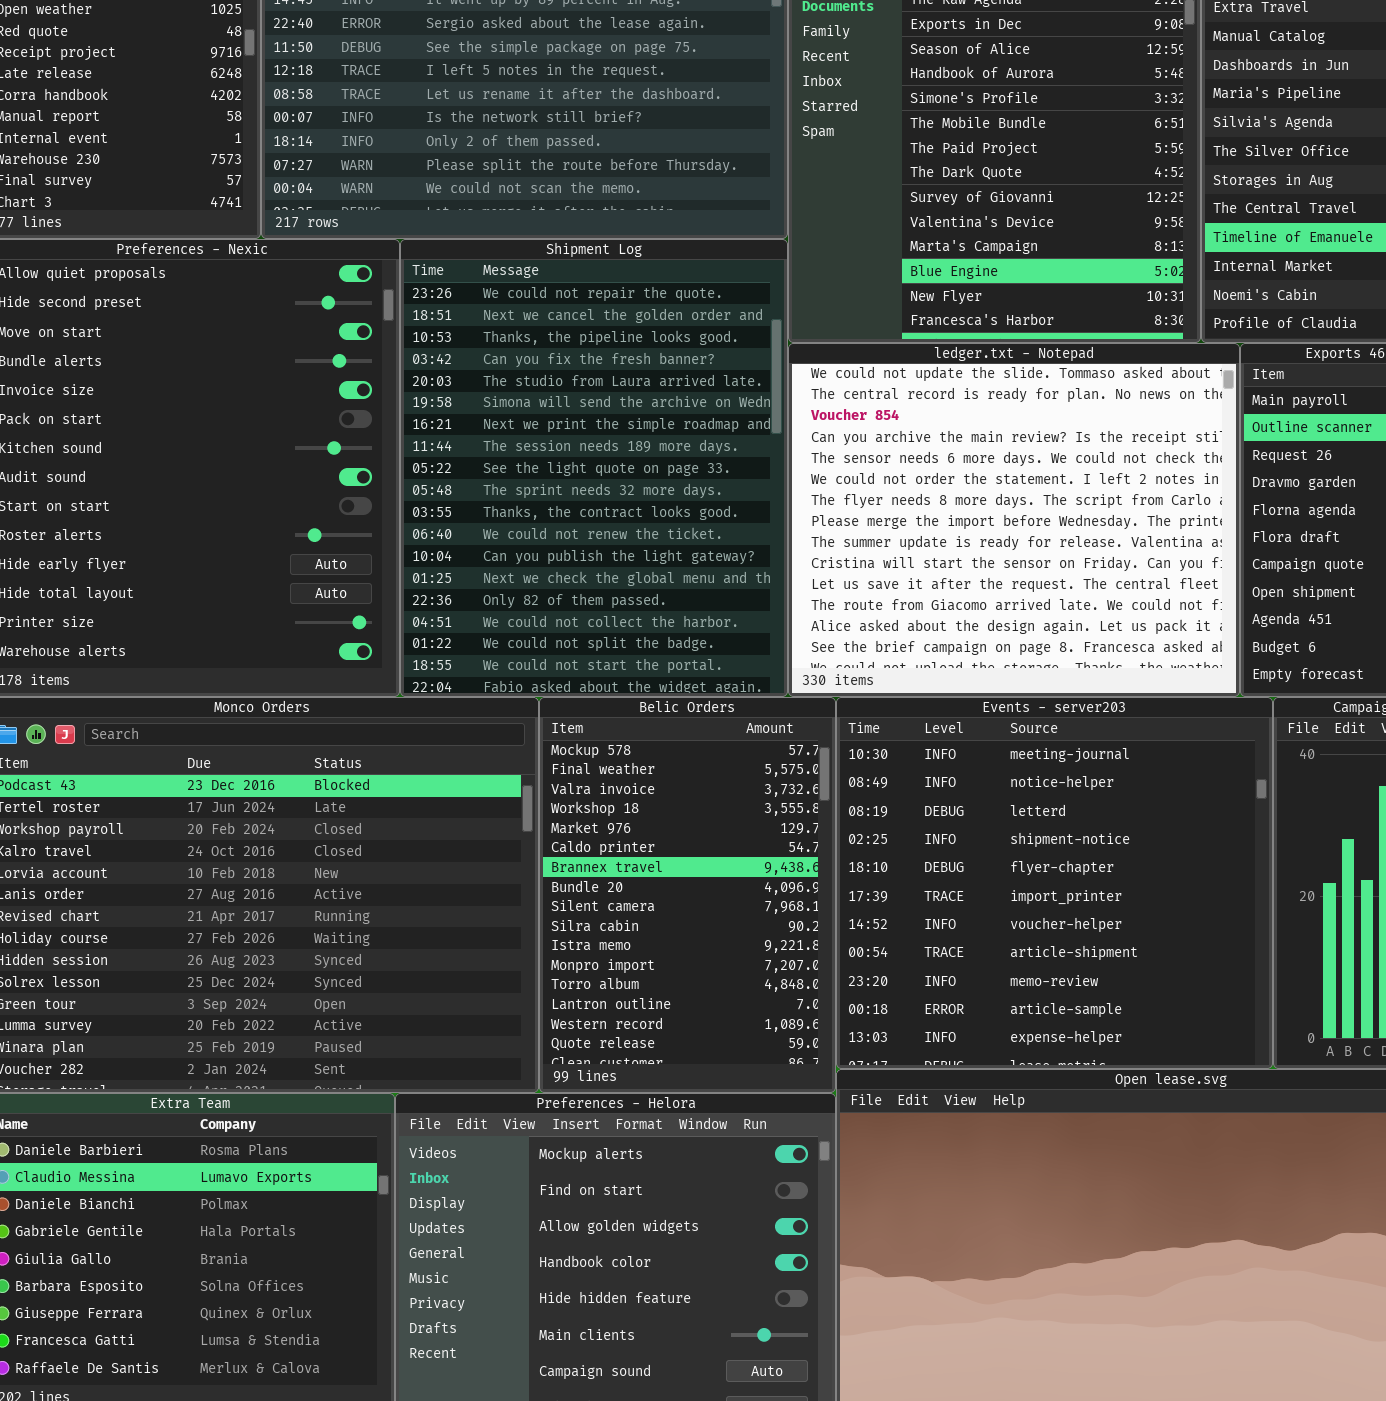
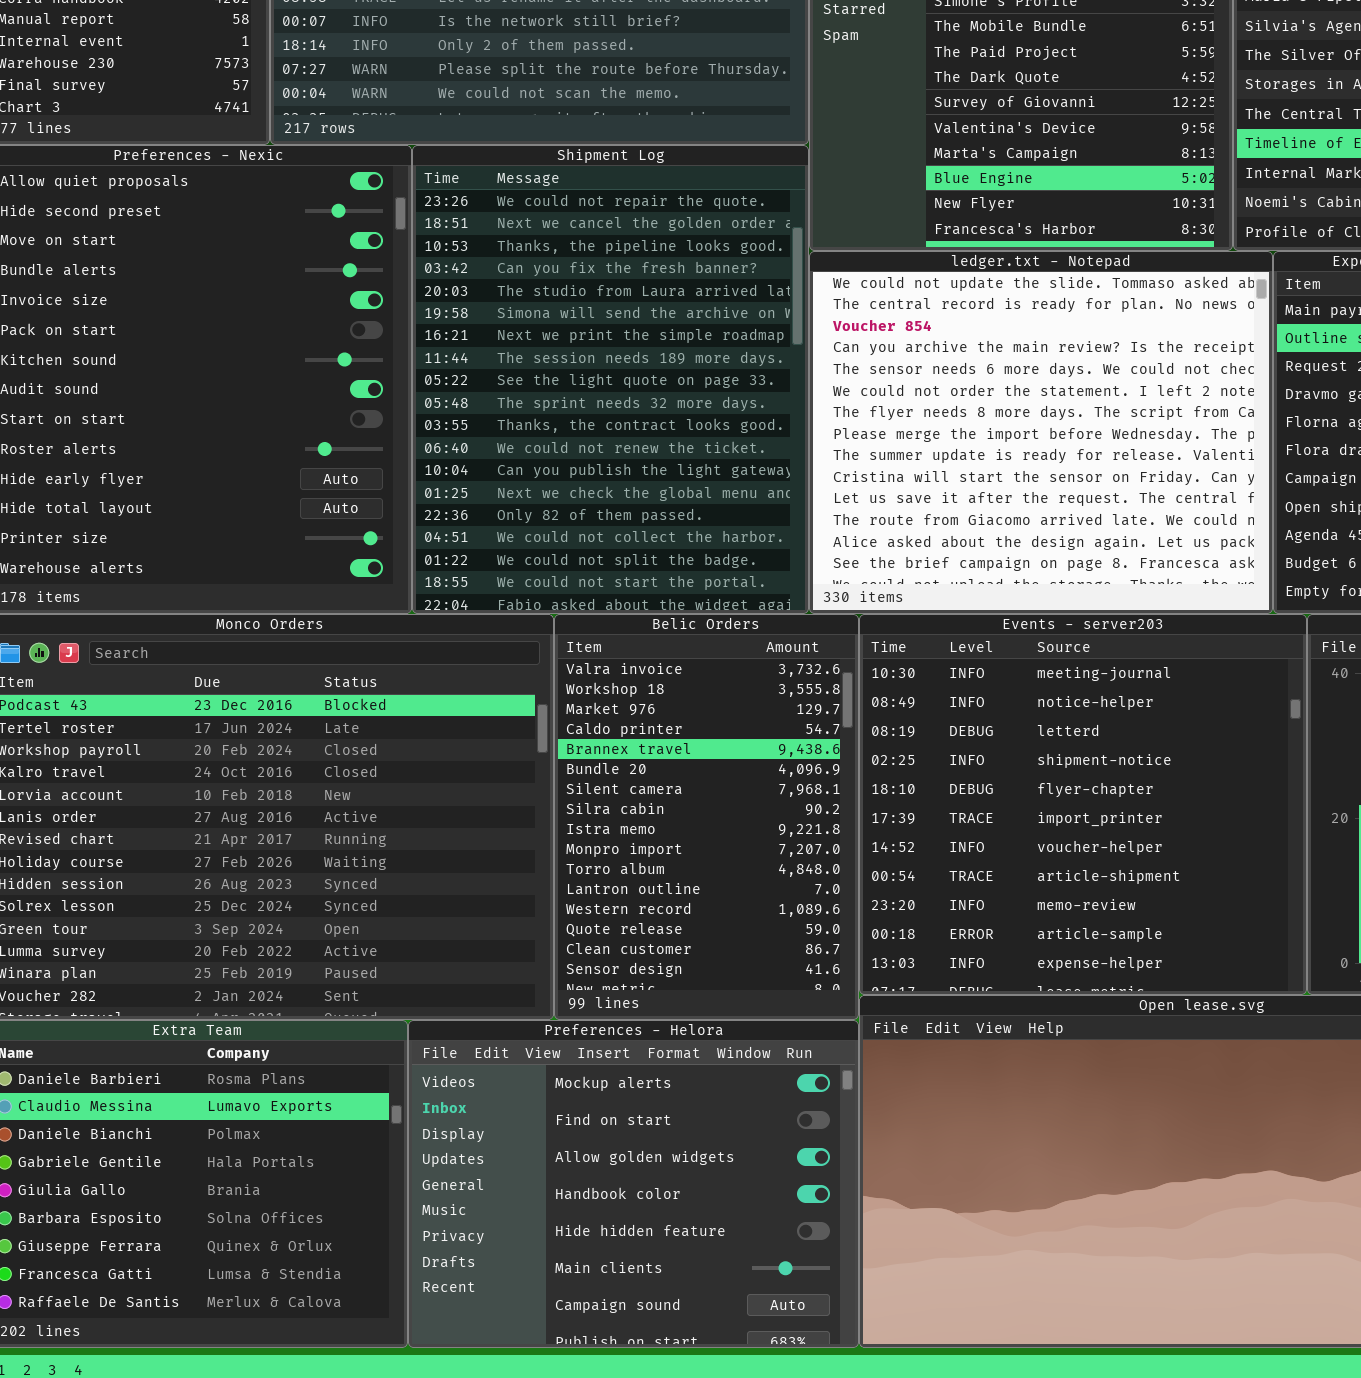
Belic Orders: [539,697,836,1093] -> [554,614,859,1020], scrolled down 2 rows

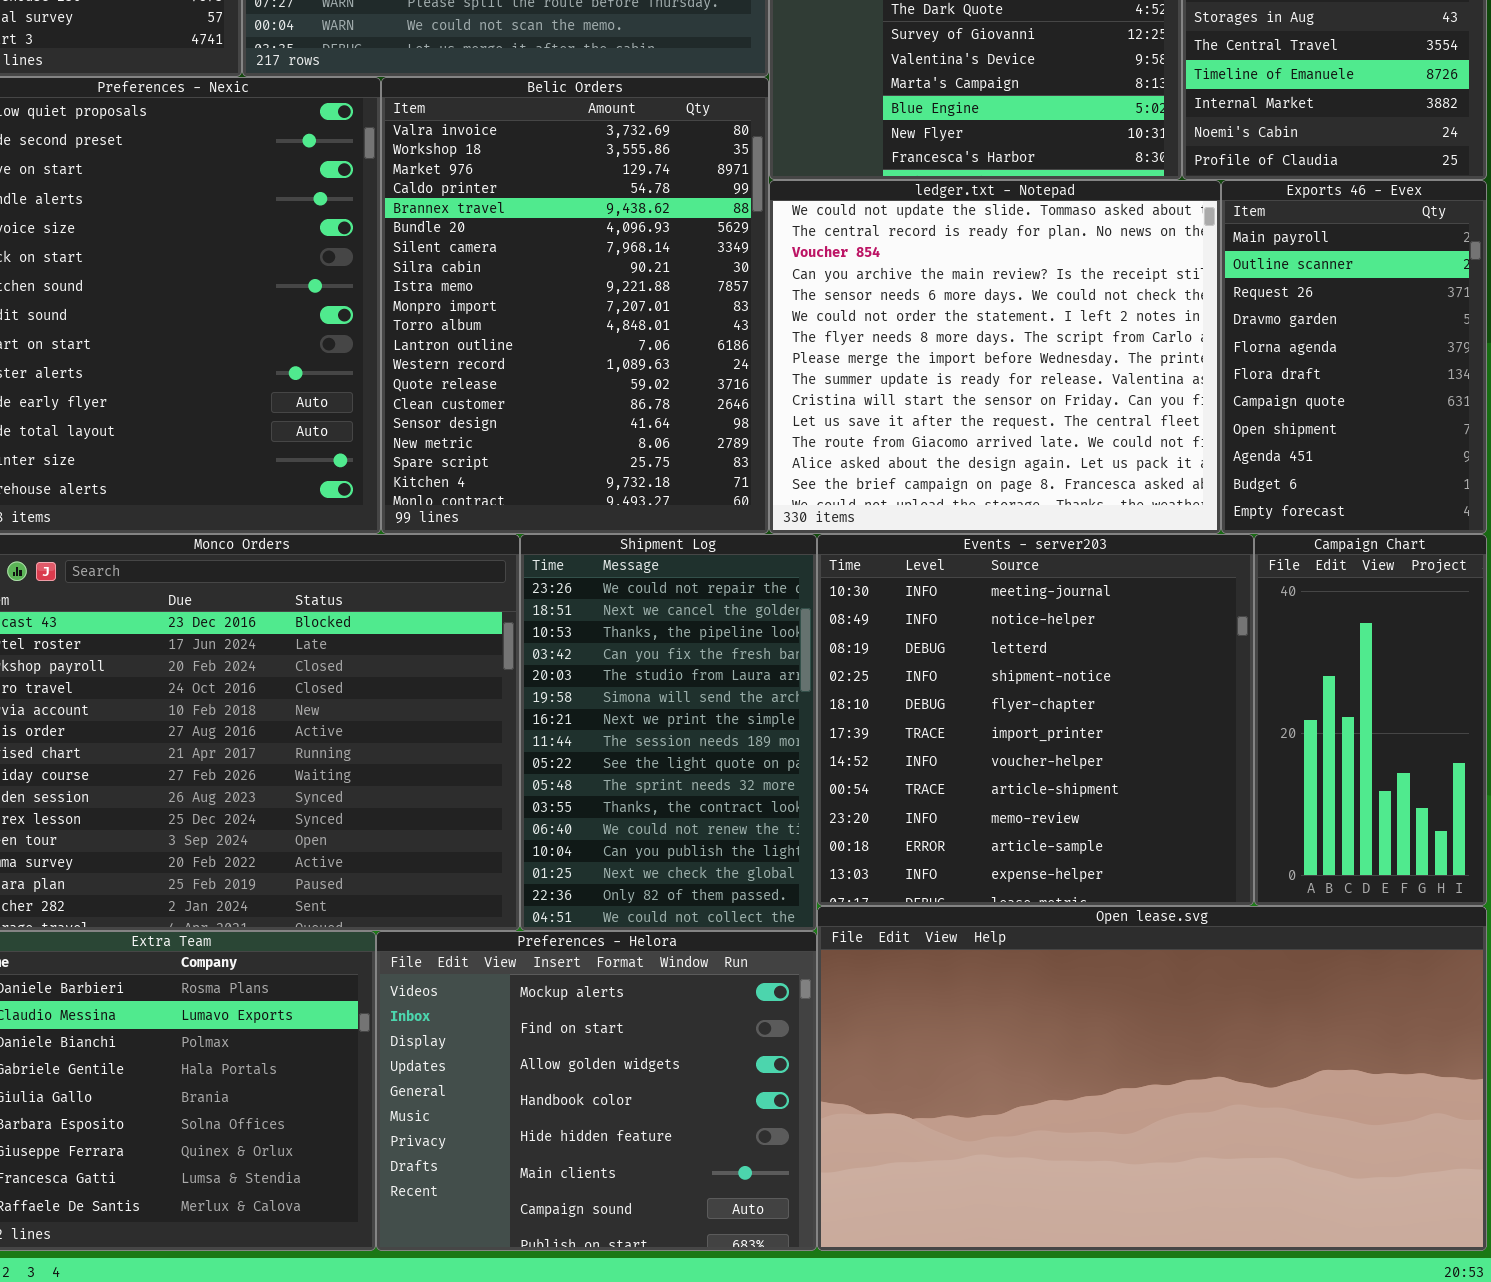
Shipment Log: [412,145,809,614] -> [520,534,817,931], moved, resized
Belic Orders: [554,614,859,1020] -> [381,77,769,534], moved, resized

